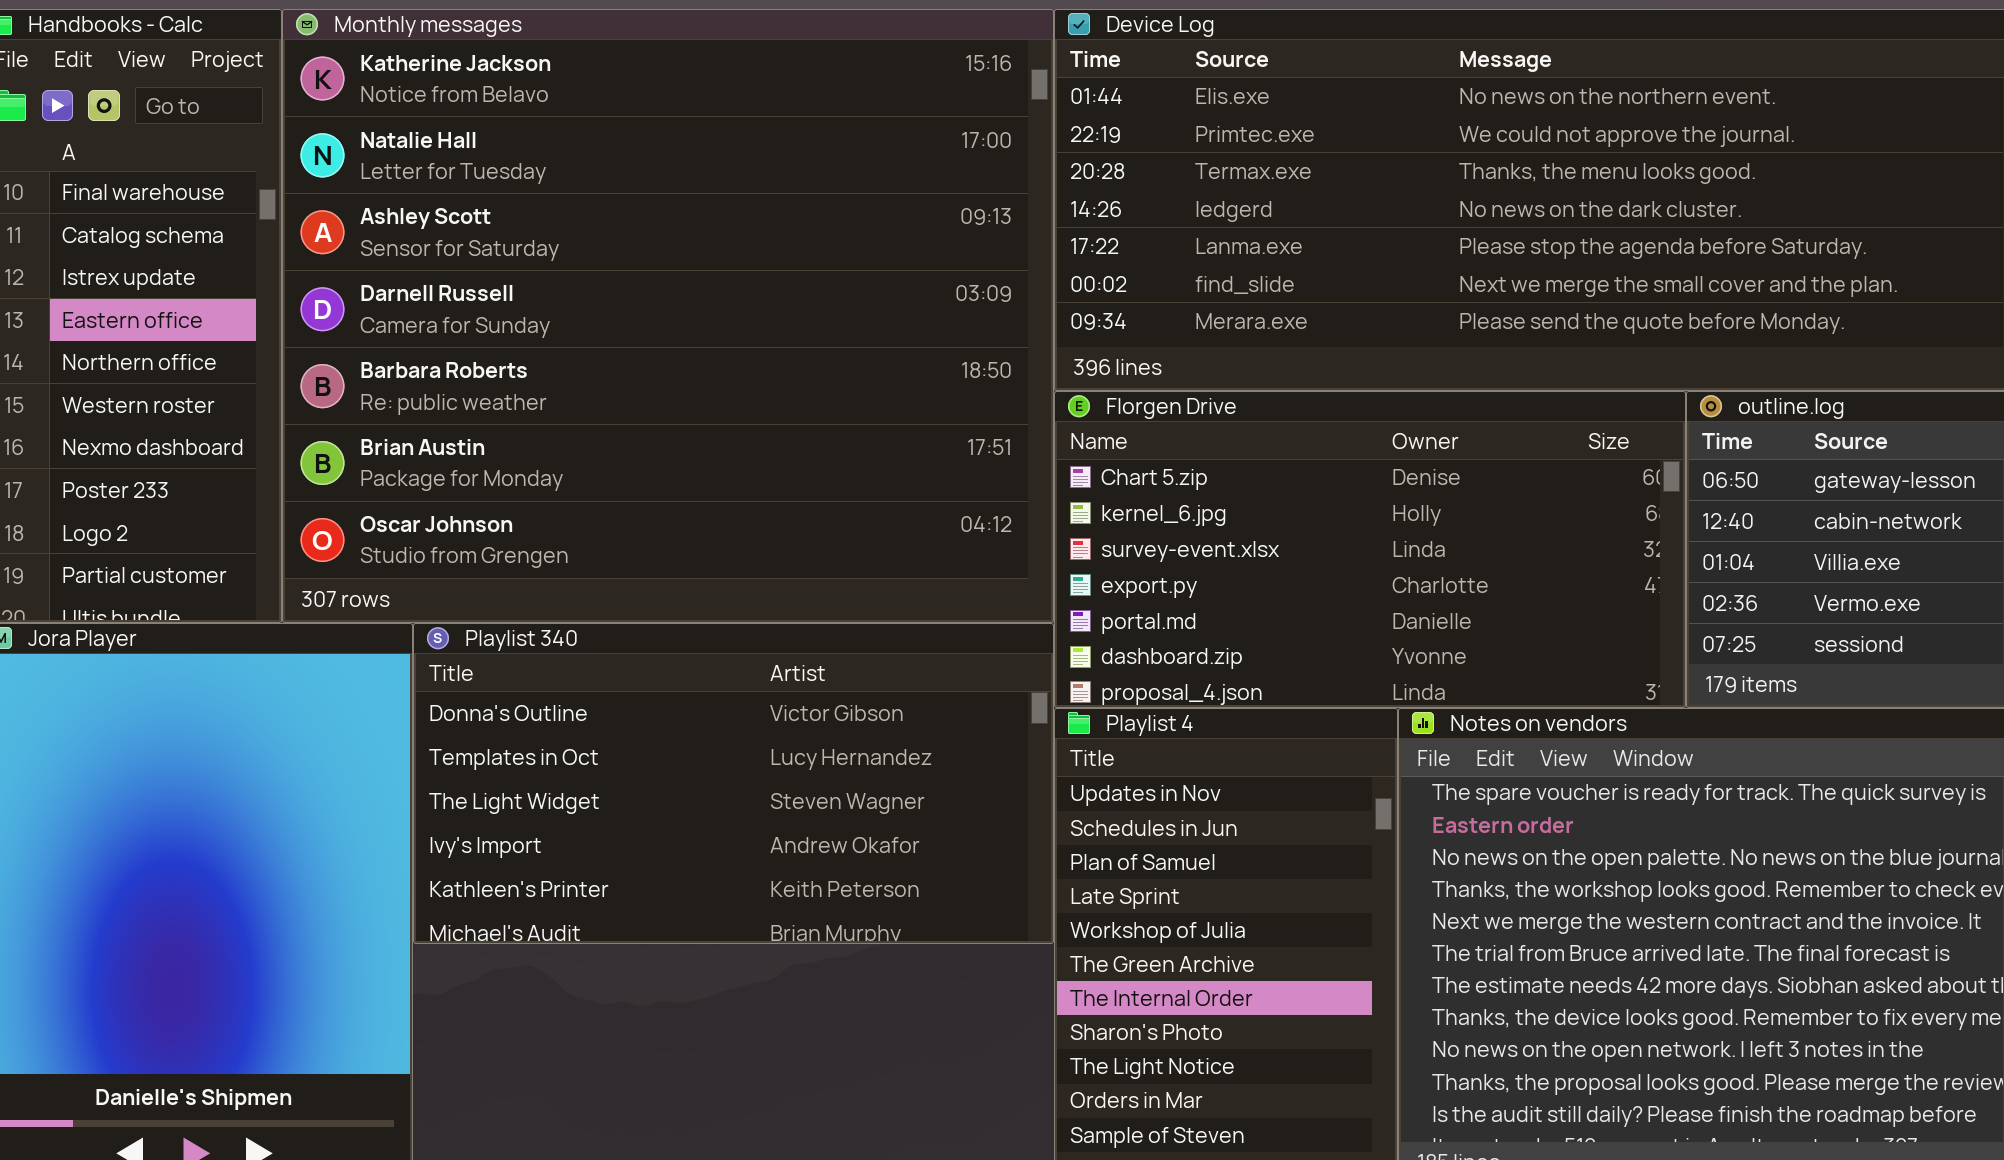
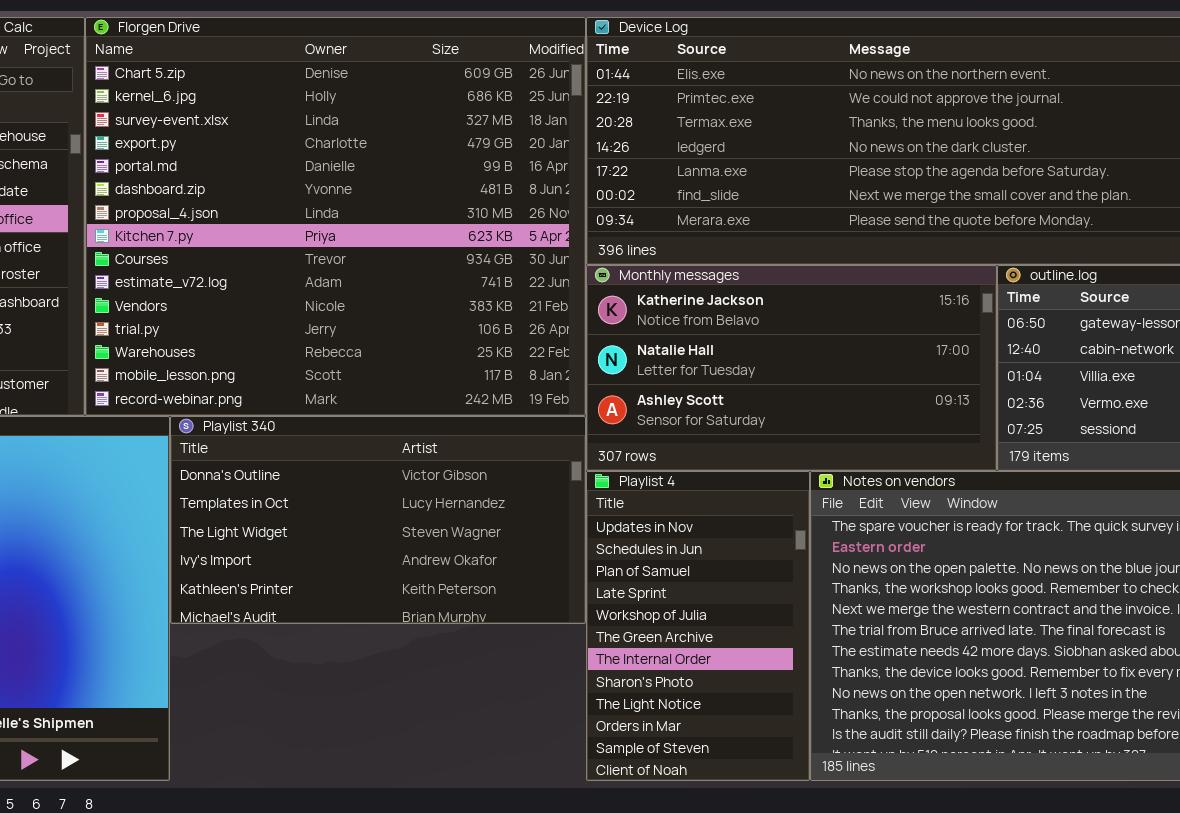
Monthly messages: [282,9,1054,623] -> [586,265,997,471], moved, resized
Florgen Drive: [1054,391,1686,708] -> [85,17,586,416], moved, resized

